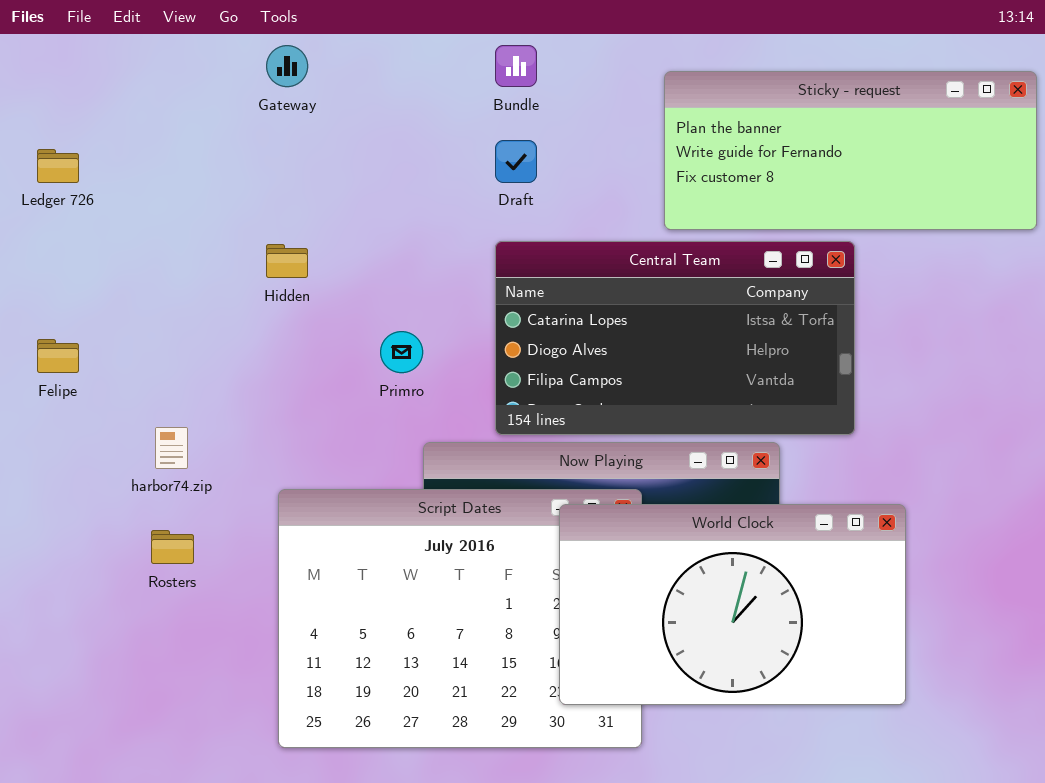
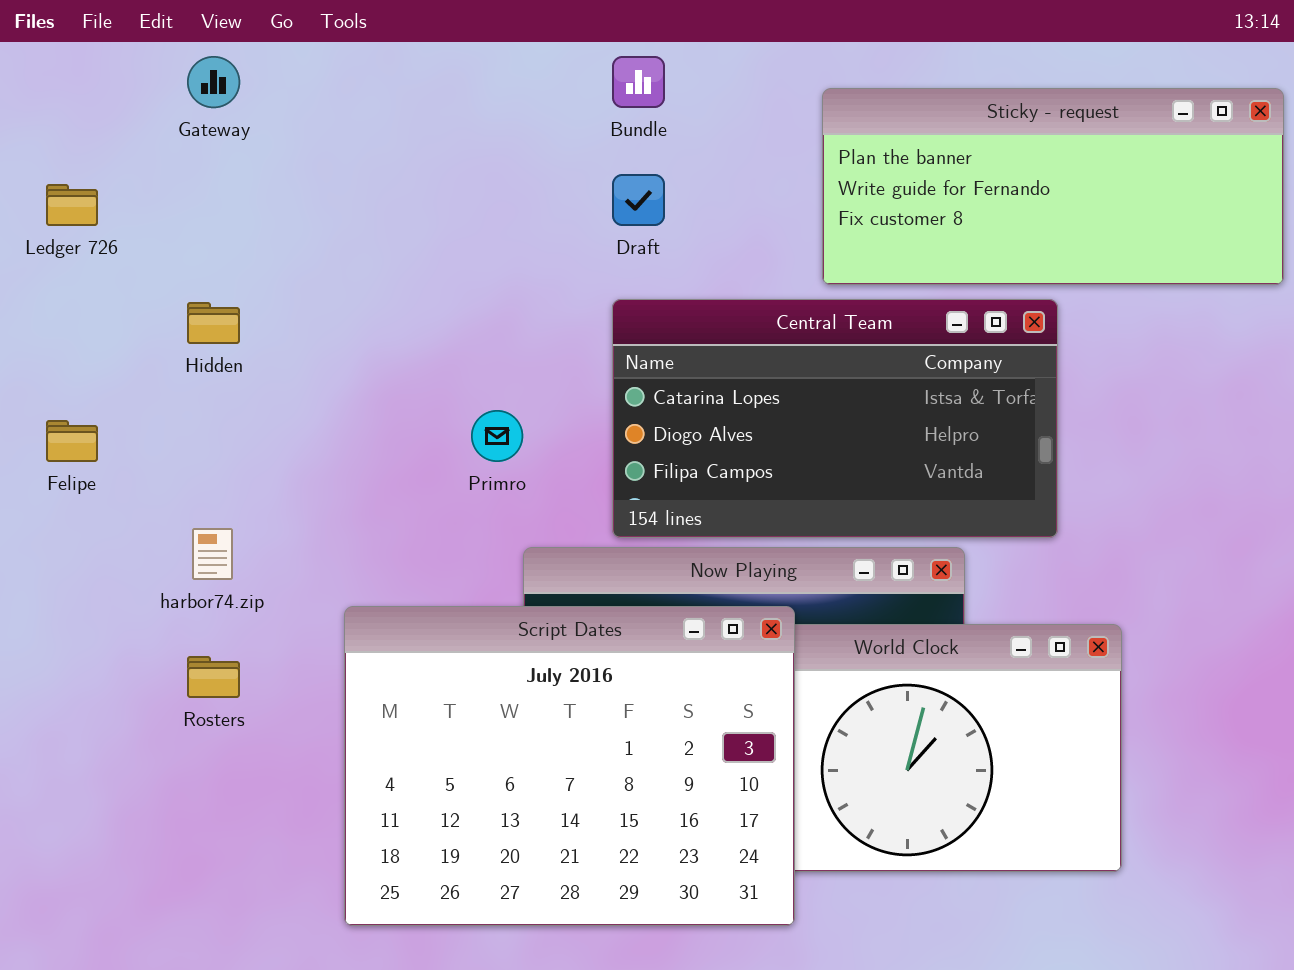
Gateway: [266,45,308,87] -> [187,56,240,108], moved
Hidden: [266,244,308,278] -> [187,302,240,344], moved
Script Dates: [278,489,642,748] -> [344,606,795,926], raised

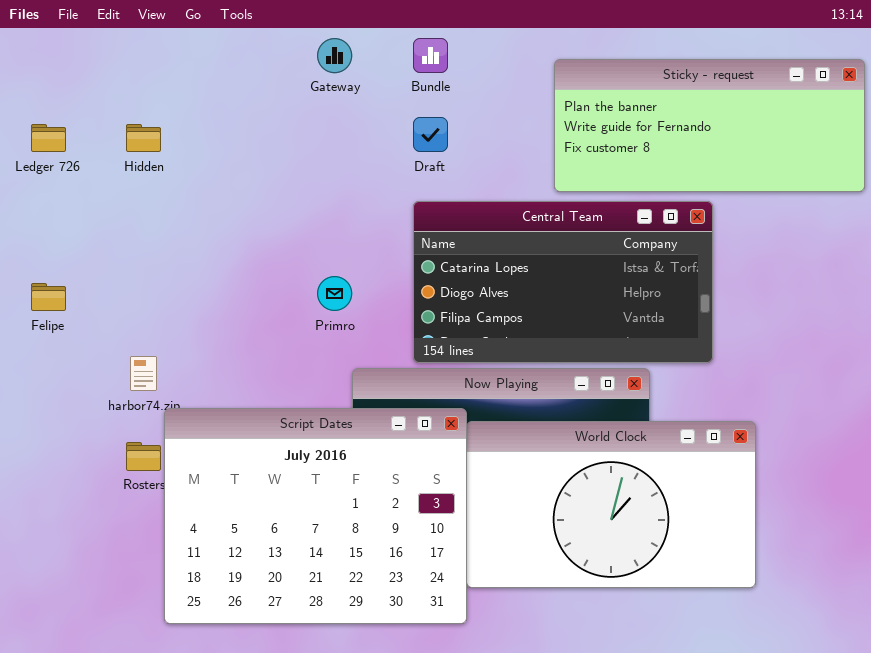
Gateway: [187,56,240,108] -> [317,38,352,73], moved
Hidden: [187,302,240,344] -> [126,124,161,152], moved
Script Dates: [344,606,795,926] -> [164,408,467,624], moved

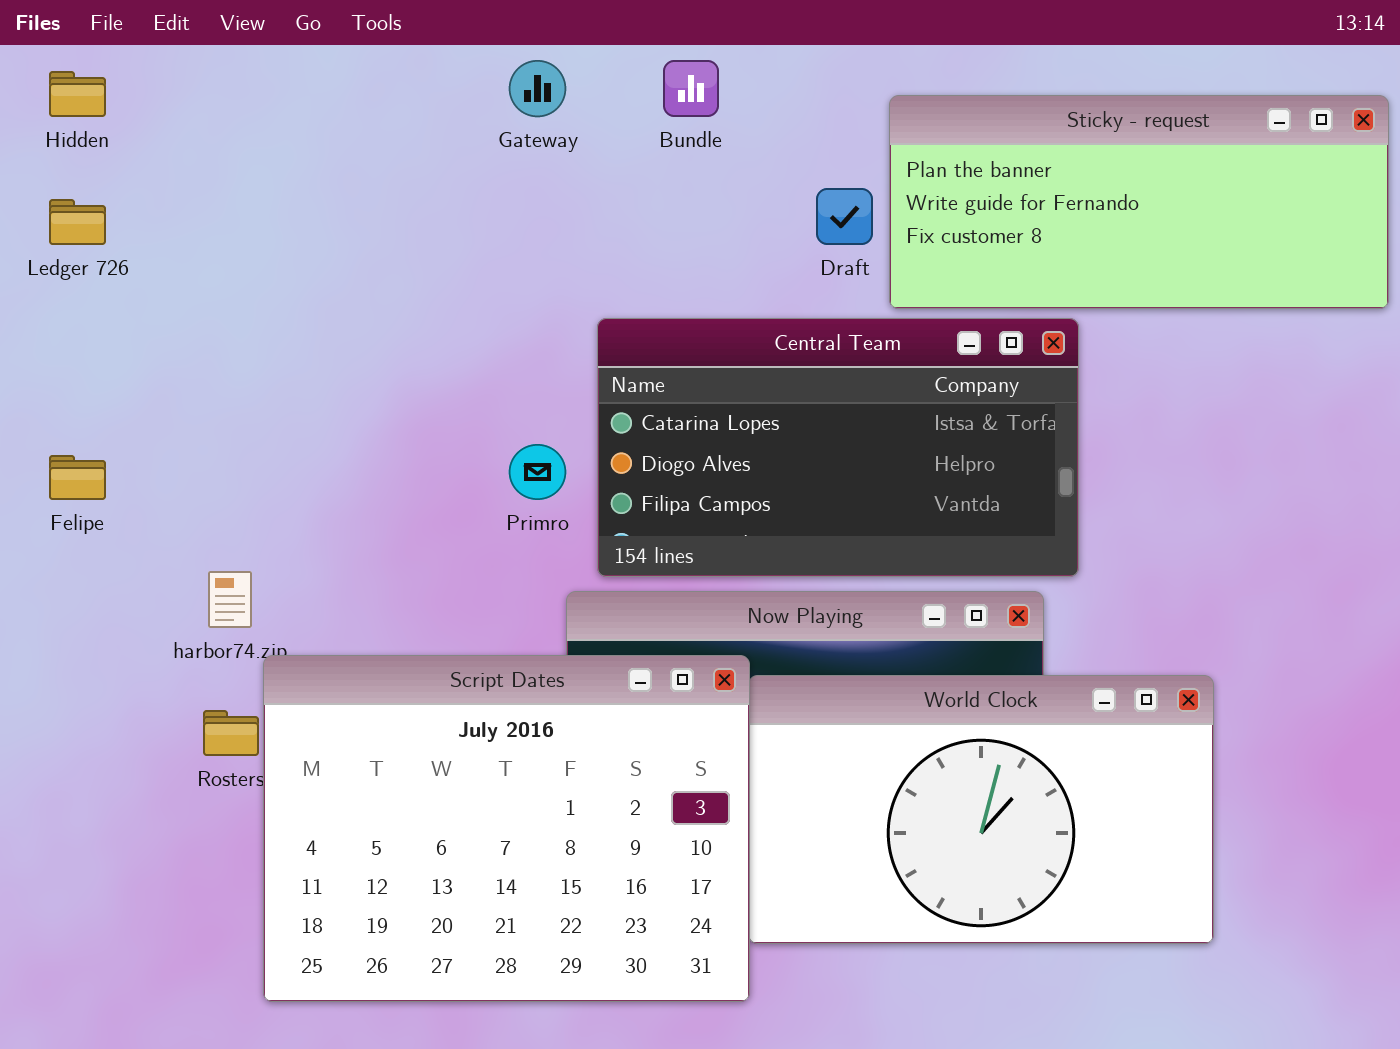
Draft: [413,117,448,152] -> [816,188,873,245], moved
Hidden: [126,124,161,152] -> [49,71,106,117], moved
Central Team: [413,201,713,363] -> [597,318,1079,577], moved

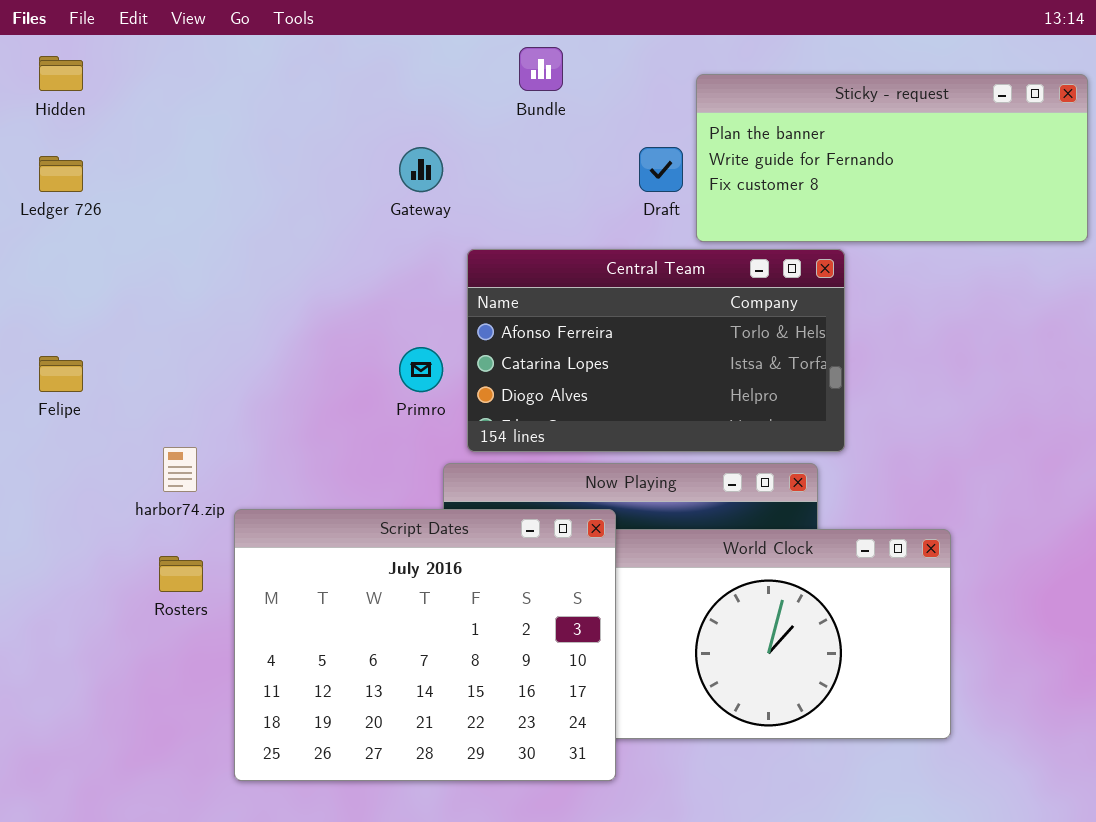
Gateway: [509,60,566,117] -> [399,147,443,192], moved
Central Team: [597,318,1079,577] -> [467,249,845,452], scrolled up 1 row
Script Dates: [263,655,750,1002] -> [234,509,616,781], moved

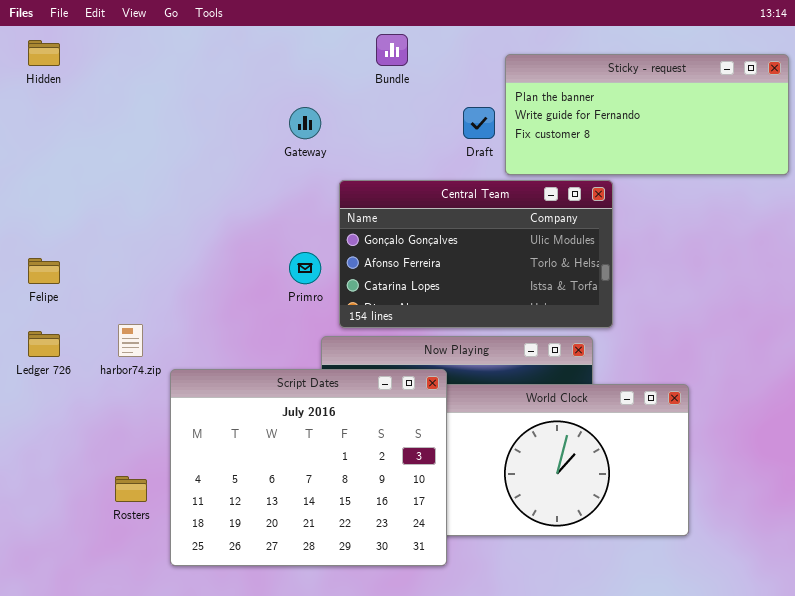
Ledger 726: [39,156,83,192] -> [28,331,60,357], moved
Central Team: [467,249,845,452] -> [339,180,613,328], scrolled up 1 row
Rosters: [159,556,203,592] -> [115,476,147,502], moved

